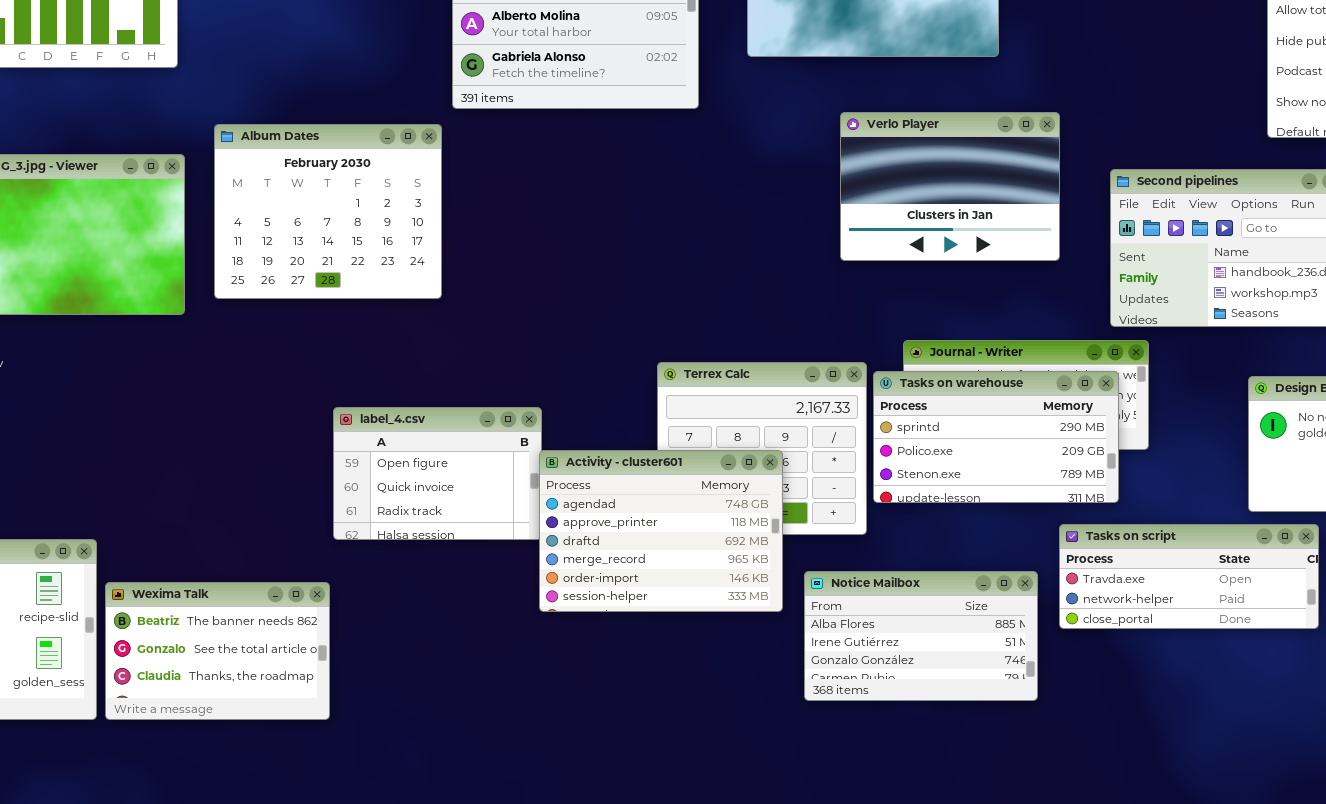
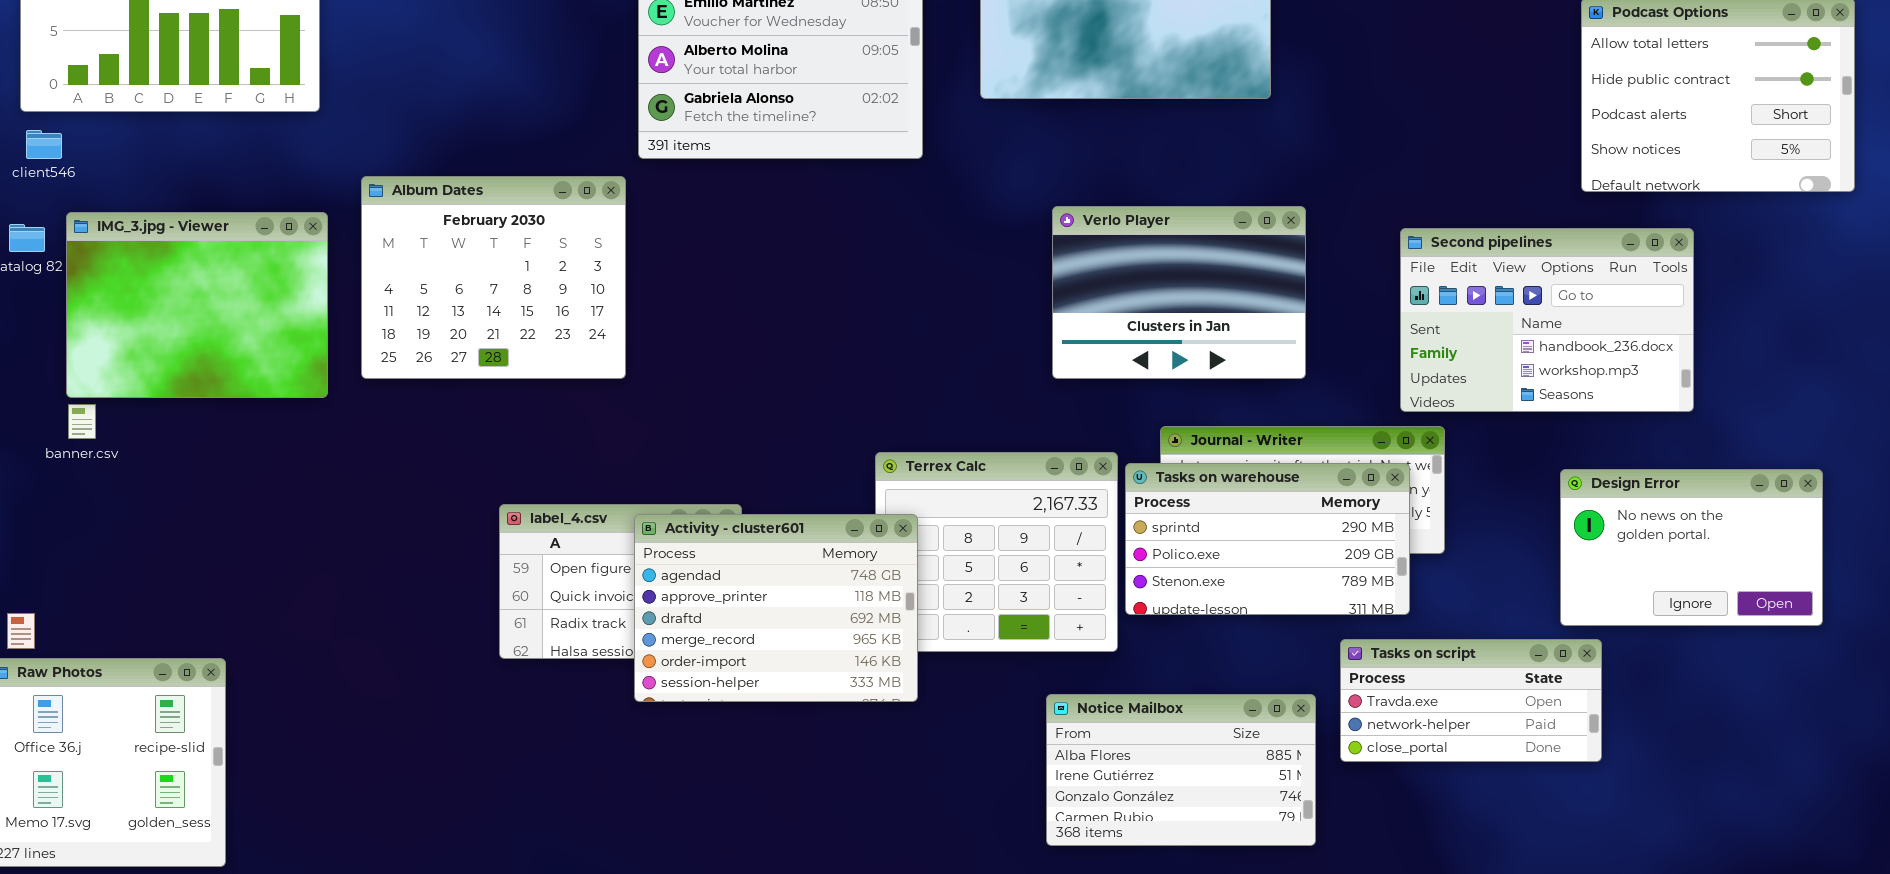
Verlo Player: [840,112,1060,261] -> [1052,206,1306,379], moved
Activity - cluster601: [539,450,783,612] -> [634,514,918,702], moved
Tasks on script: [1059,524,1319,629] -> [1340,639,1602,762], resized
Wexima Talk: [105,582,330,720] -> none, closed

